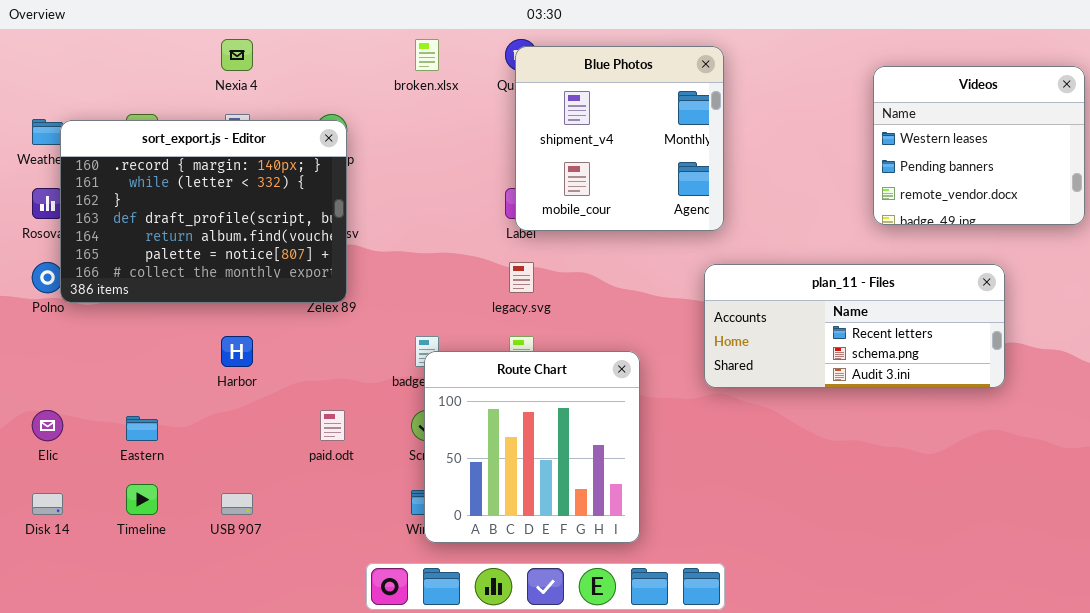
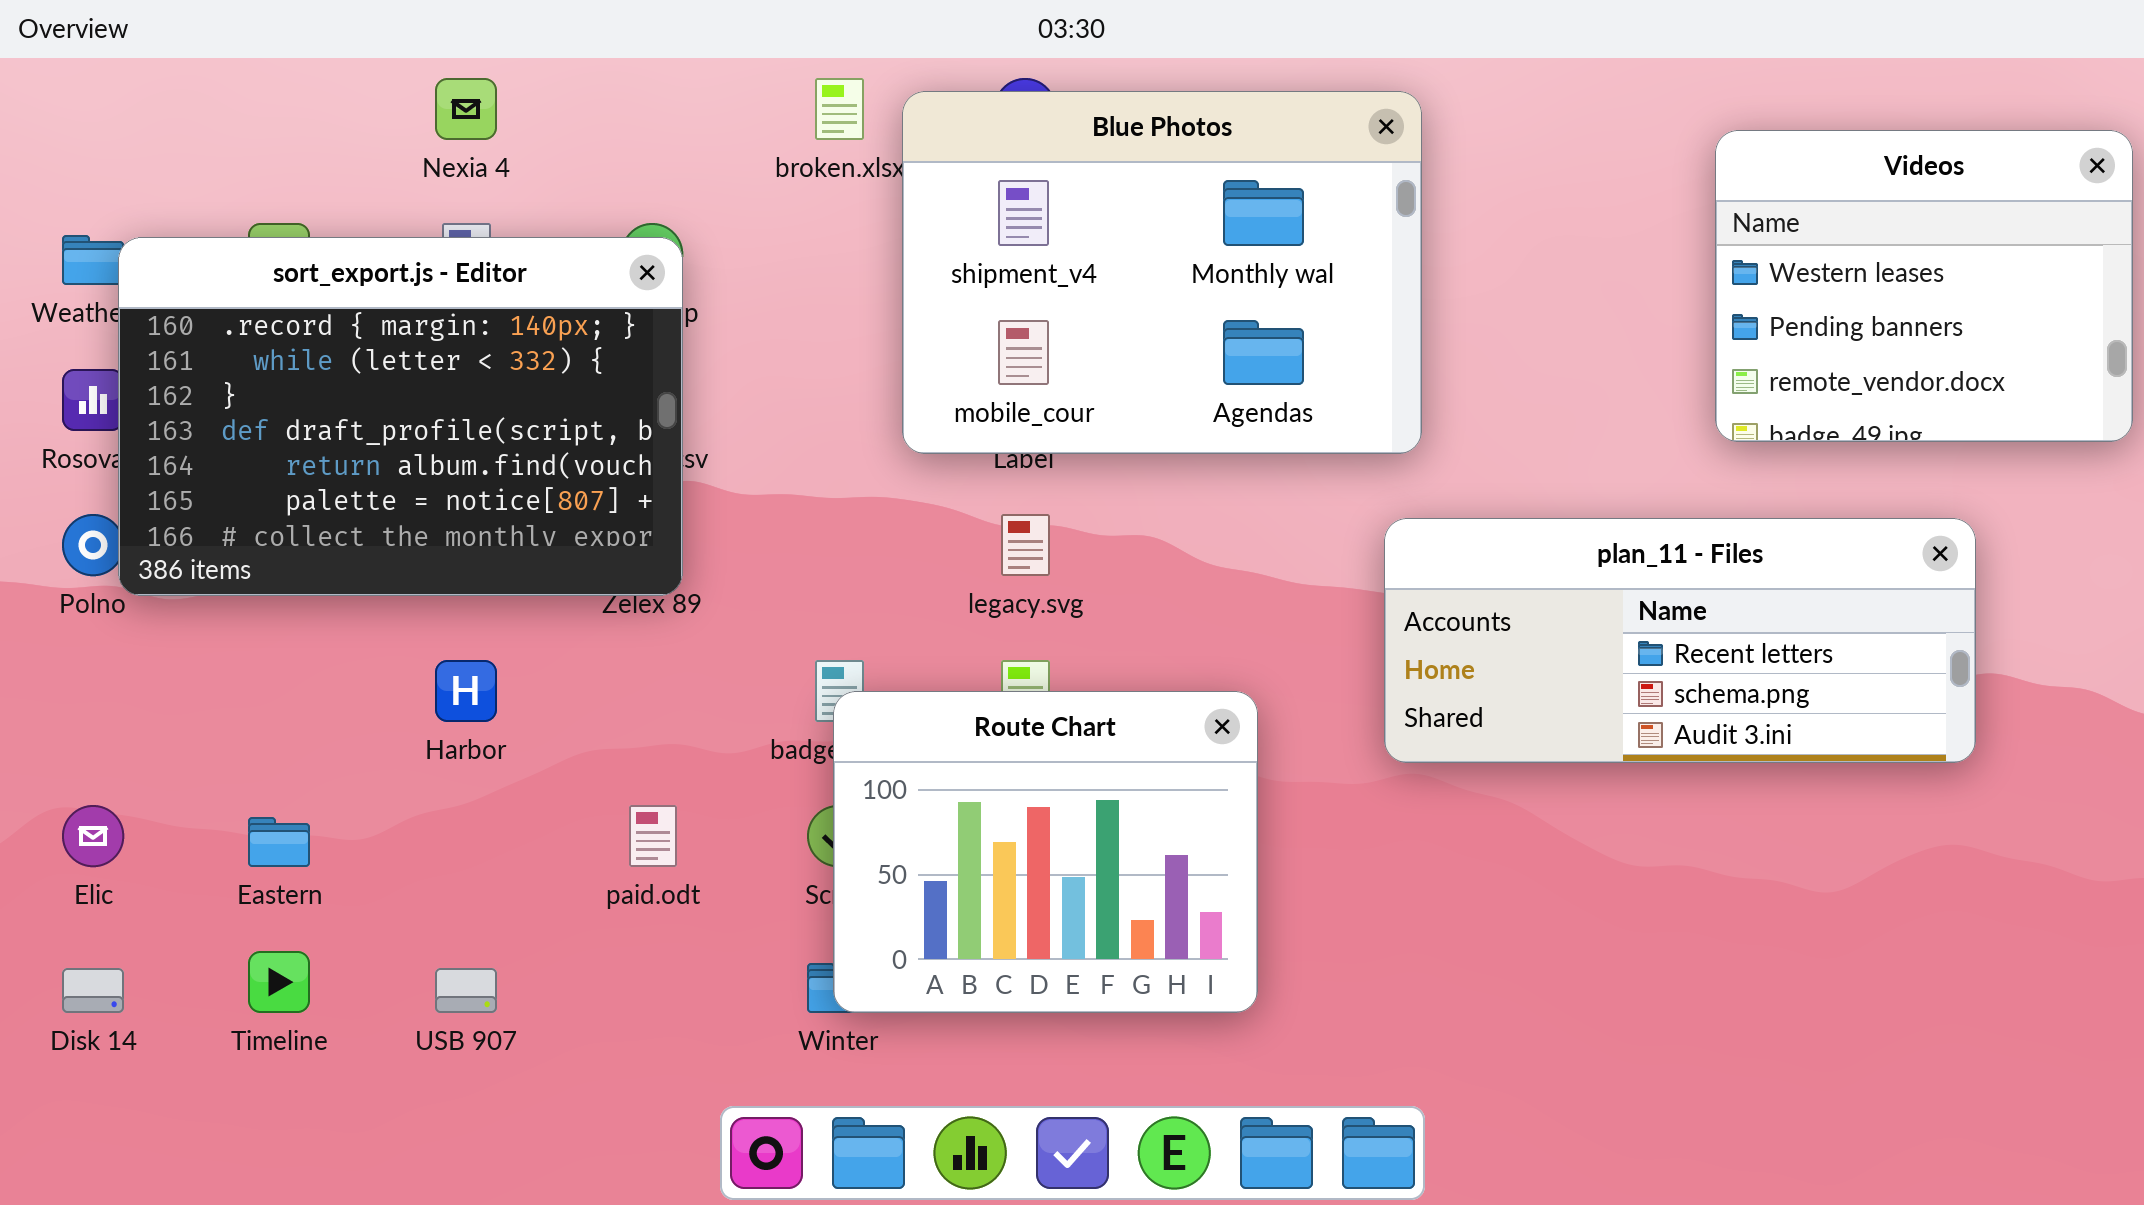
Blue Photos: [515,46,724,231] -> [902,91,1422,454], resized
Route Chart: [424,351,640,543] -> [833,691,1258,1013], resized

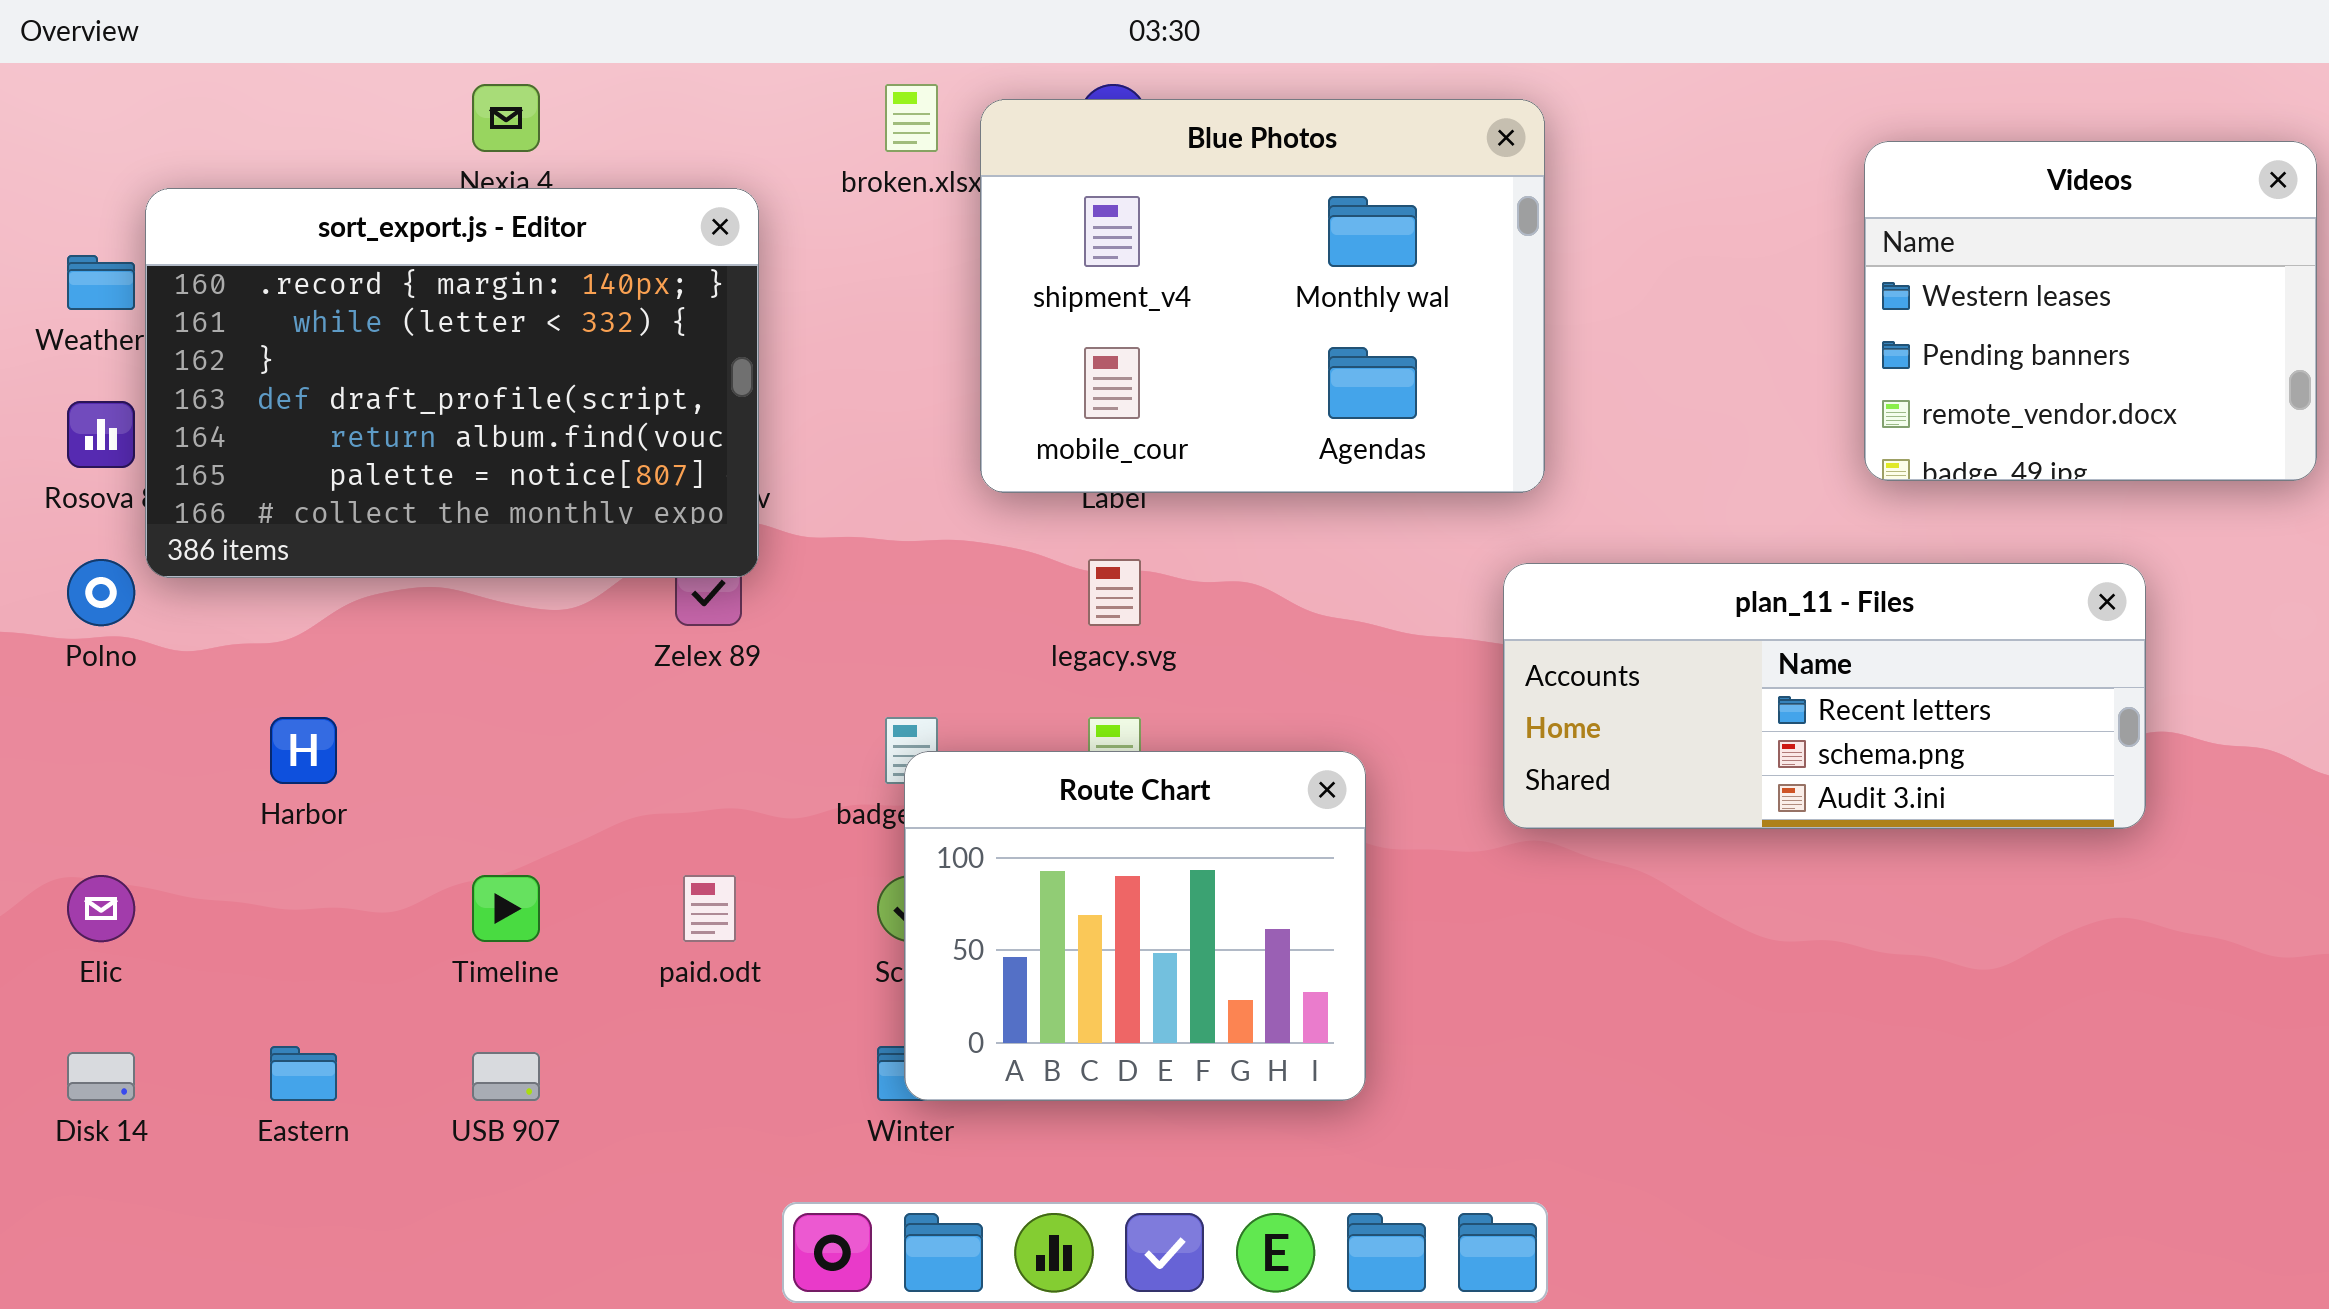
sort_export.js - Editor: [118,237,683,596] -> [145,188,759,578], moved
Harbor: [435,660,497,722] -> [270,717,337,784], moved
Eastern: [248,817,310,867] -> [270,1046,337,1101], moved
Timeline: [248,951,310,1013] -> [472,875,540,942], moved

